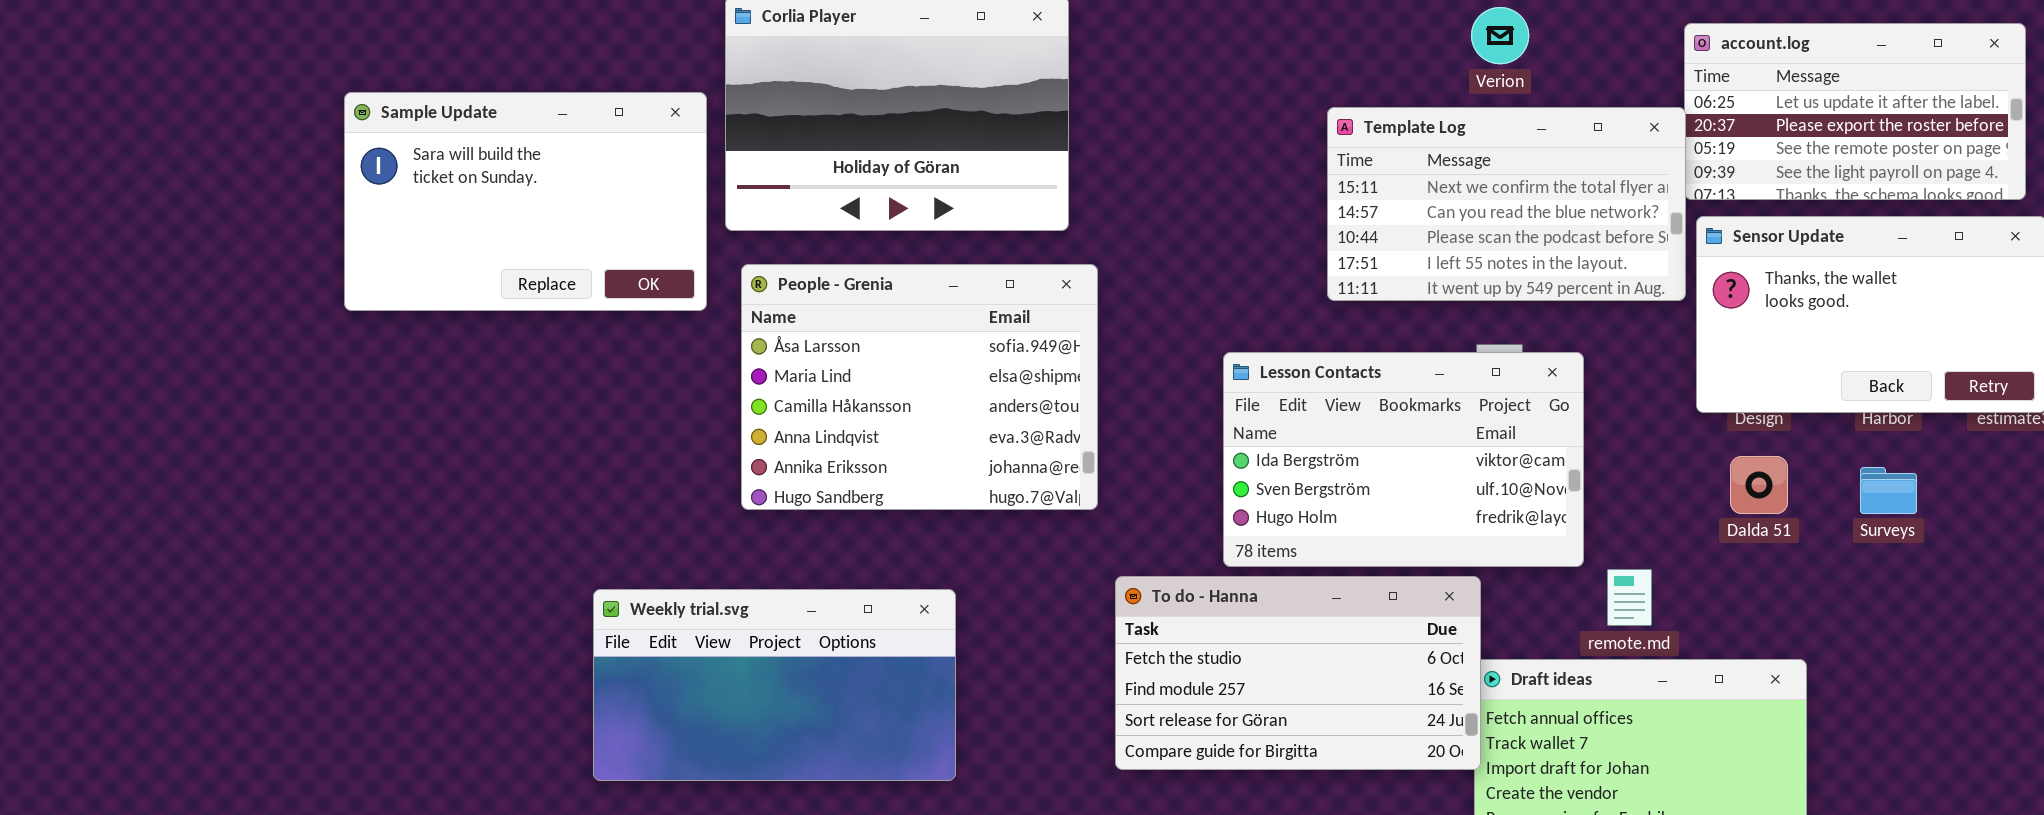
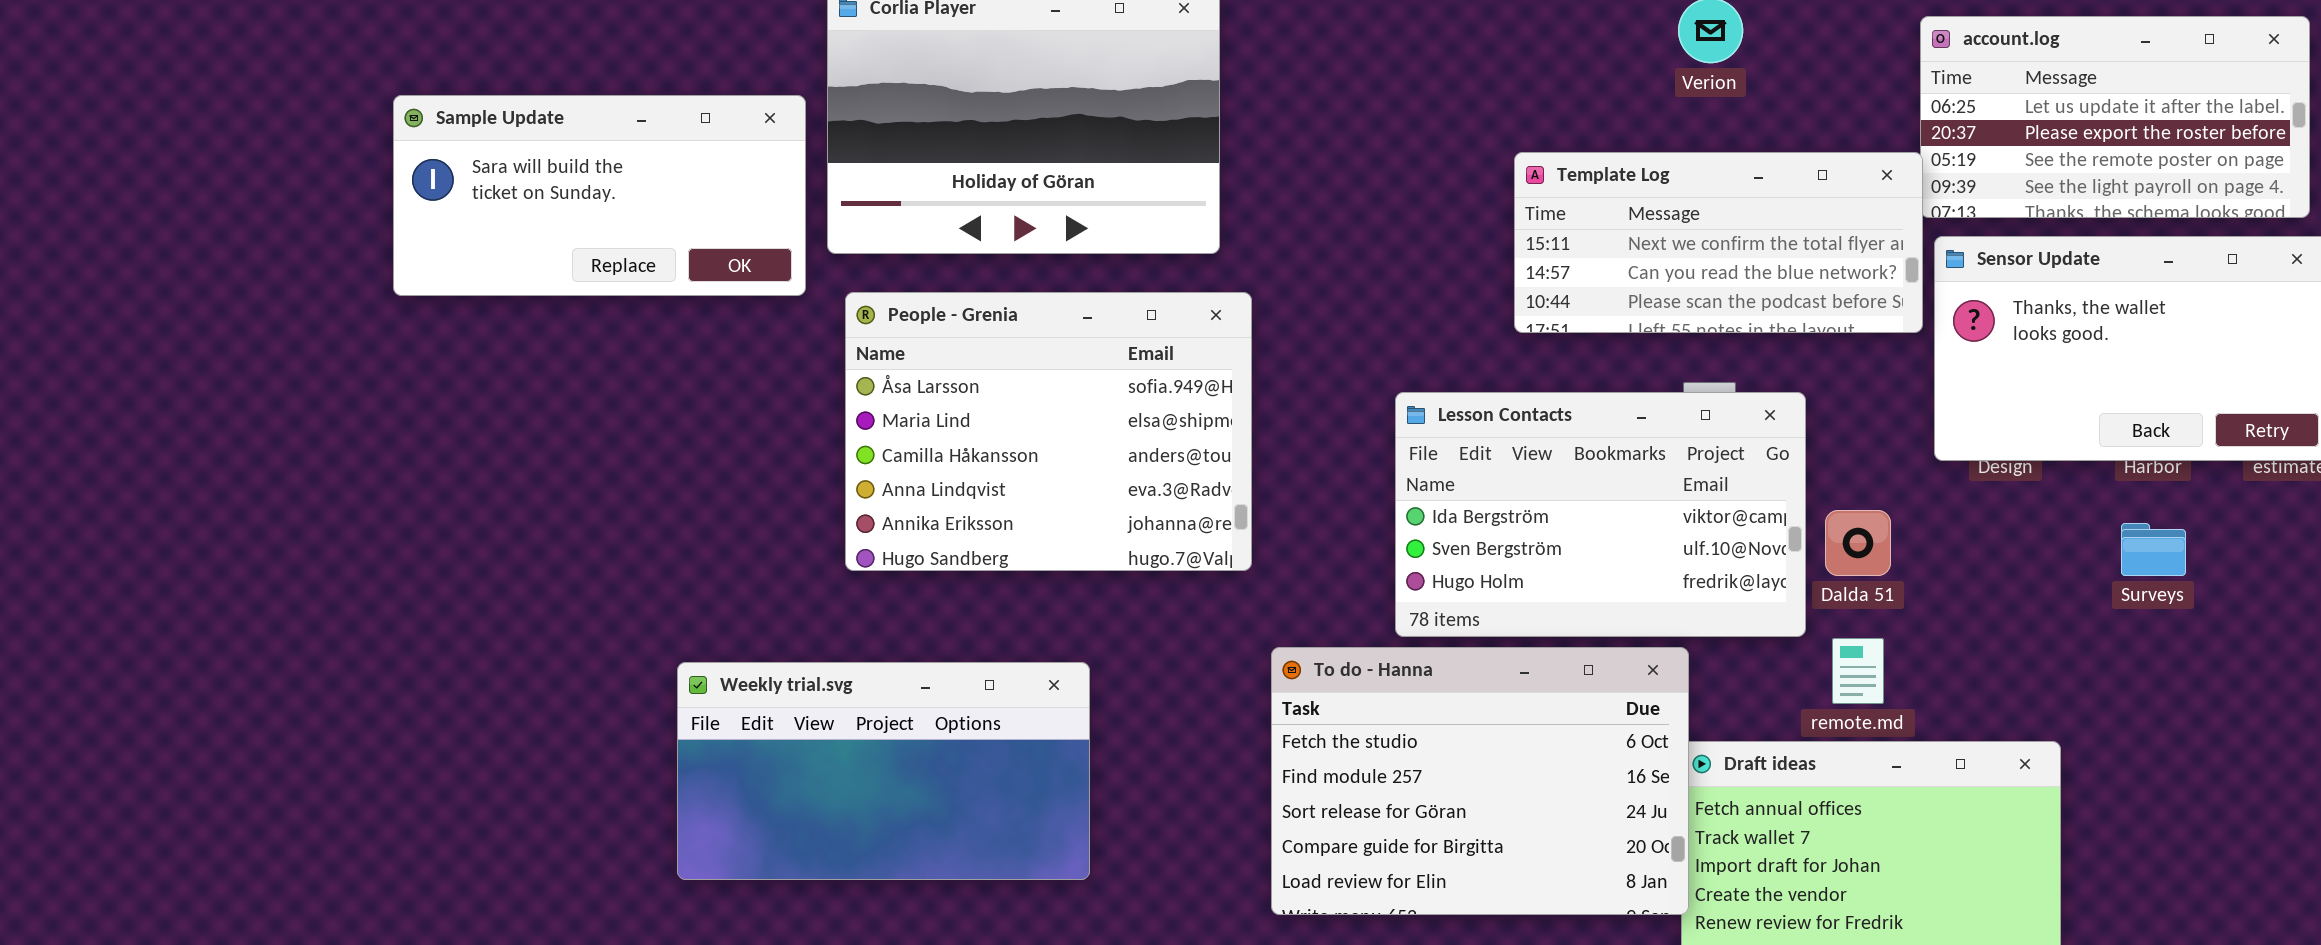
Sample Update: [344,92,707,311] -> [393,95,806,296], resized
Template Log: [1327,107,1686,301] -> [1514,152,1923,333], resized
Dalda 51: [1730,456,1788,514] -> [1825,510,1891,576], moved
To do - Hanna: [1115,576,1481,770] -> [1271,647,1689,915], resized

